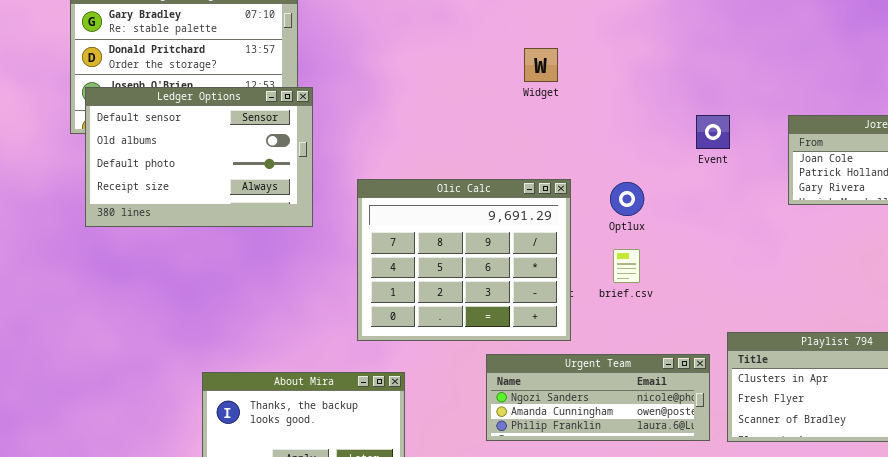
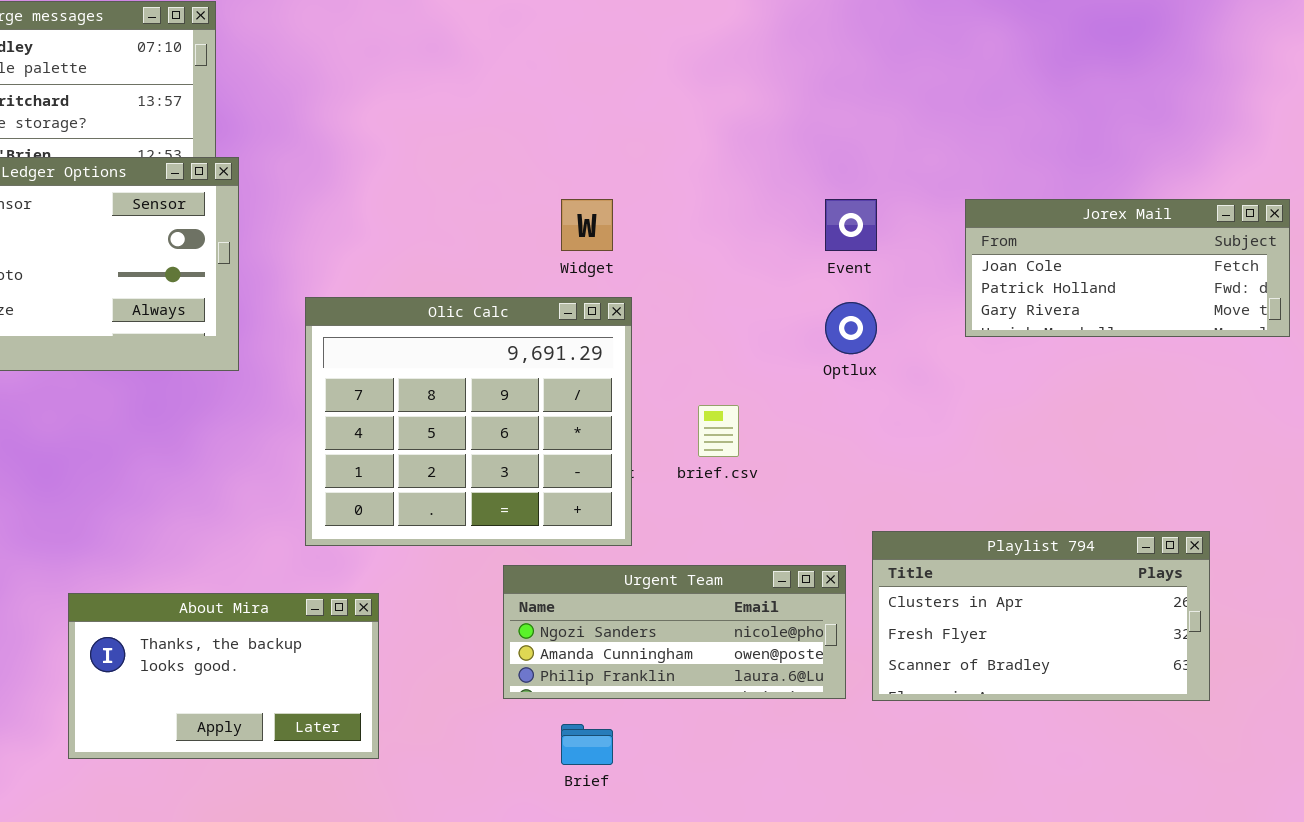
Widget: [524,48,558,82] -> [561,199,613,251], moved
Optlux: [610,182,644,216] -> [825,302,877,354], moved

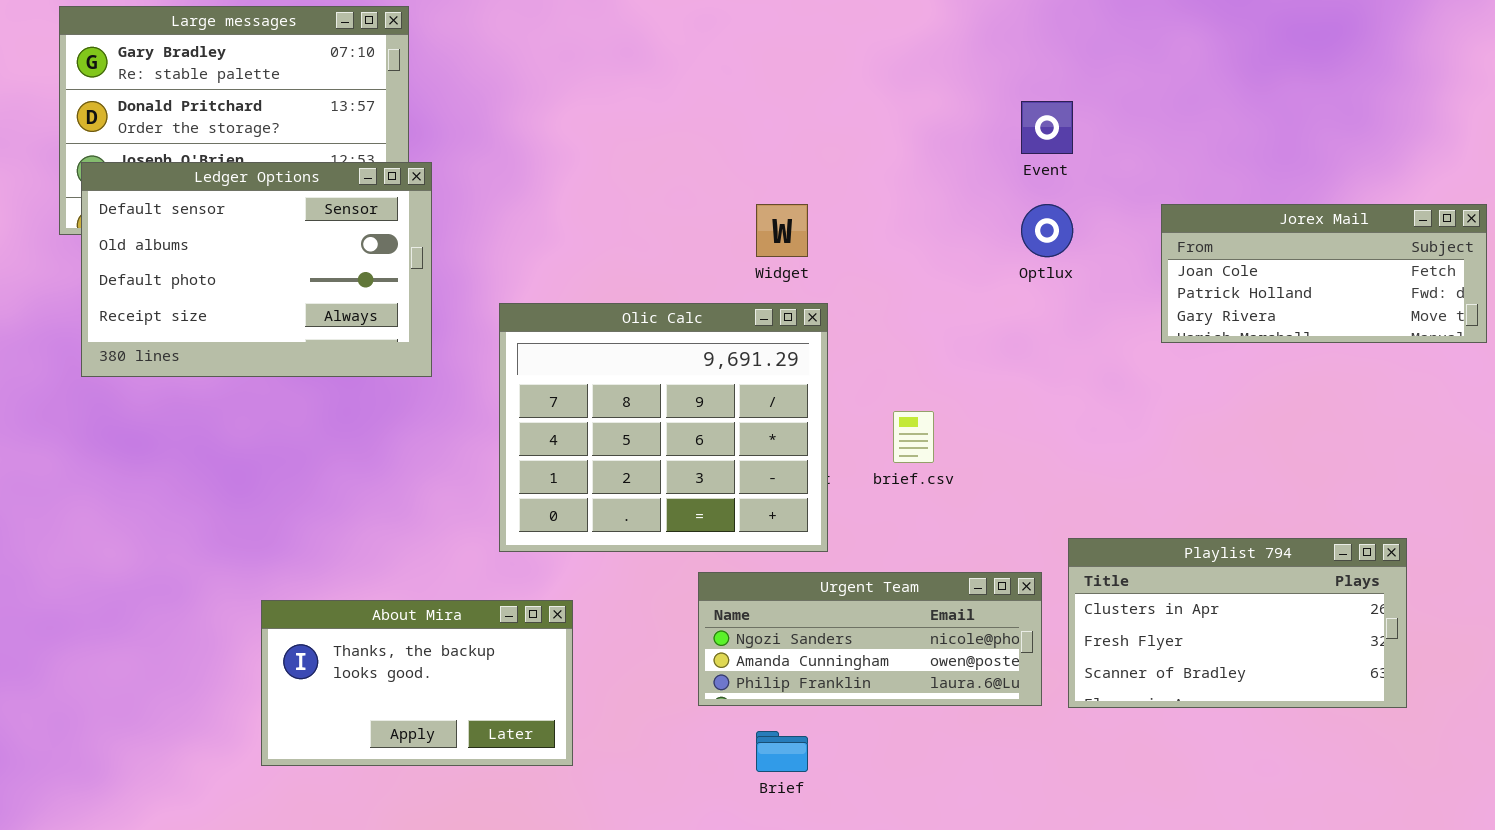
Event: [825,199,877,251] -> [1021,101,1073,154], moved
Optlux: [825,302,877,354] -> [1021,204,1073,257], moved

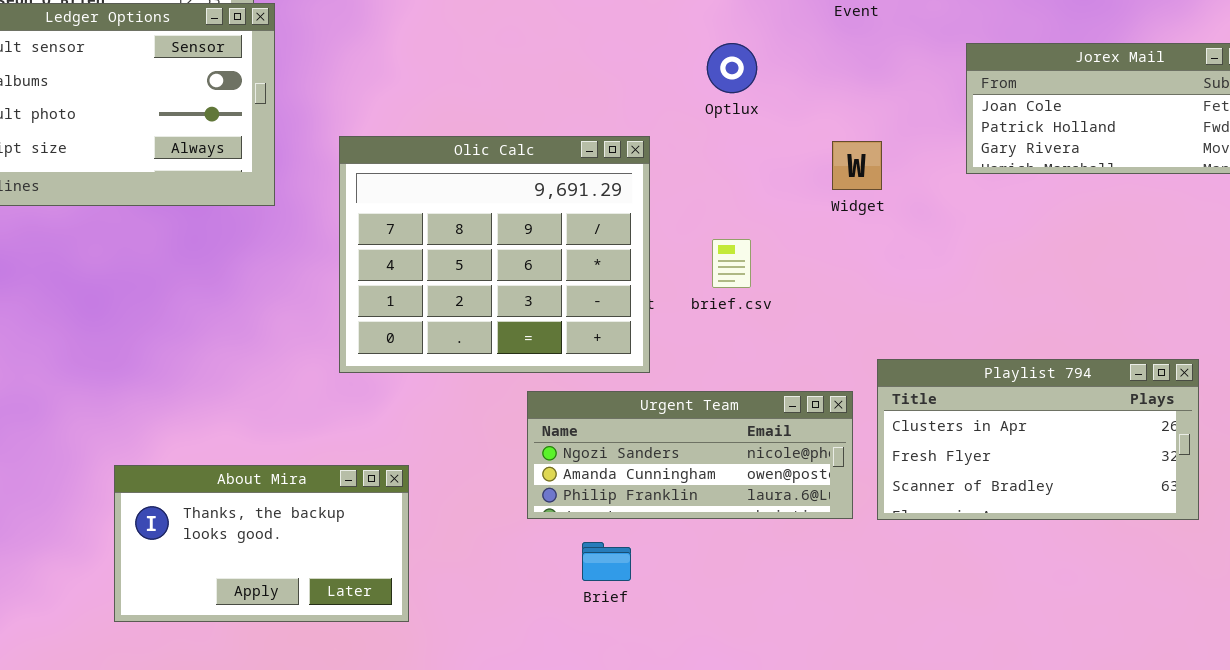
Widget: [756,204,808,257] -> [832,141,882,190], moved
Optlux: [1021,204,1073,257] -> [707,43,757,93], moved
About Mira: [261,600,573,766] -> [114,465,409,622], moved

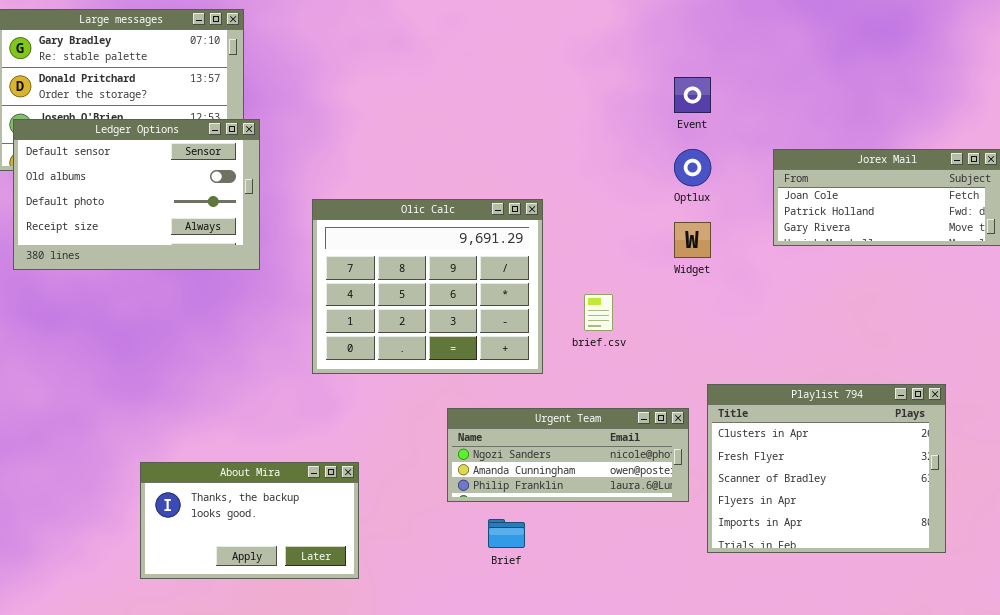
Optlux: [707,43,757,93] -> [674,149,711,186], moved
Olic Calc: [339,136,650,373] -> [312,199,543,374], moved
Playlist 794: [877,359,1199,520] -> [707,384,946,553], resized

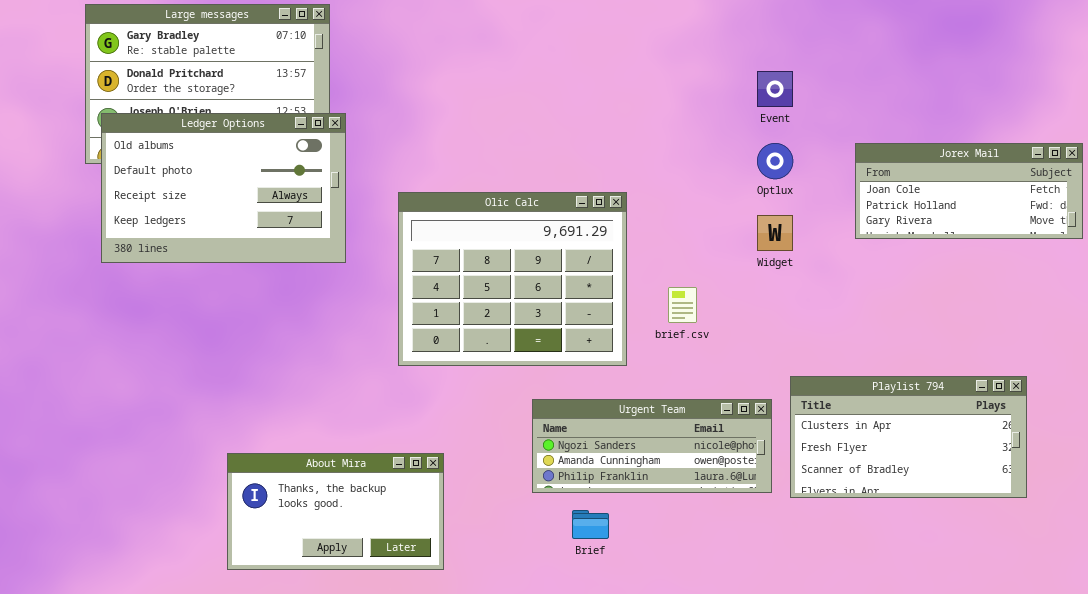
Ledger Options: [13,119,260,270] -> [101,113,346,263], scrolled down 1 row
Playlist 794: [707,384,946,553] -> [790,376,1027,498], resized

